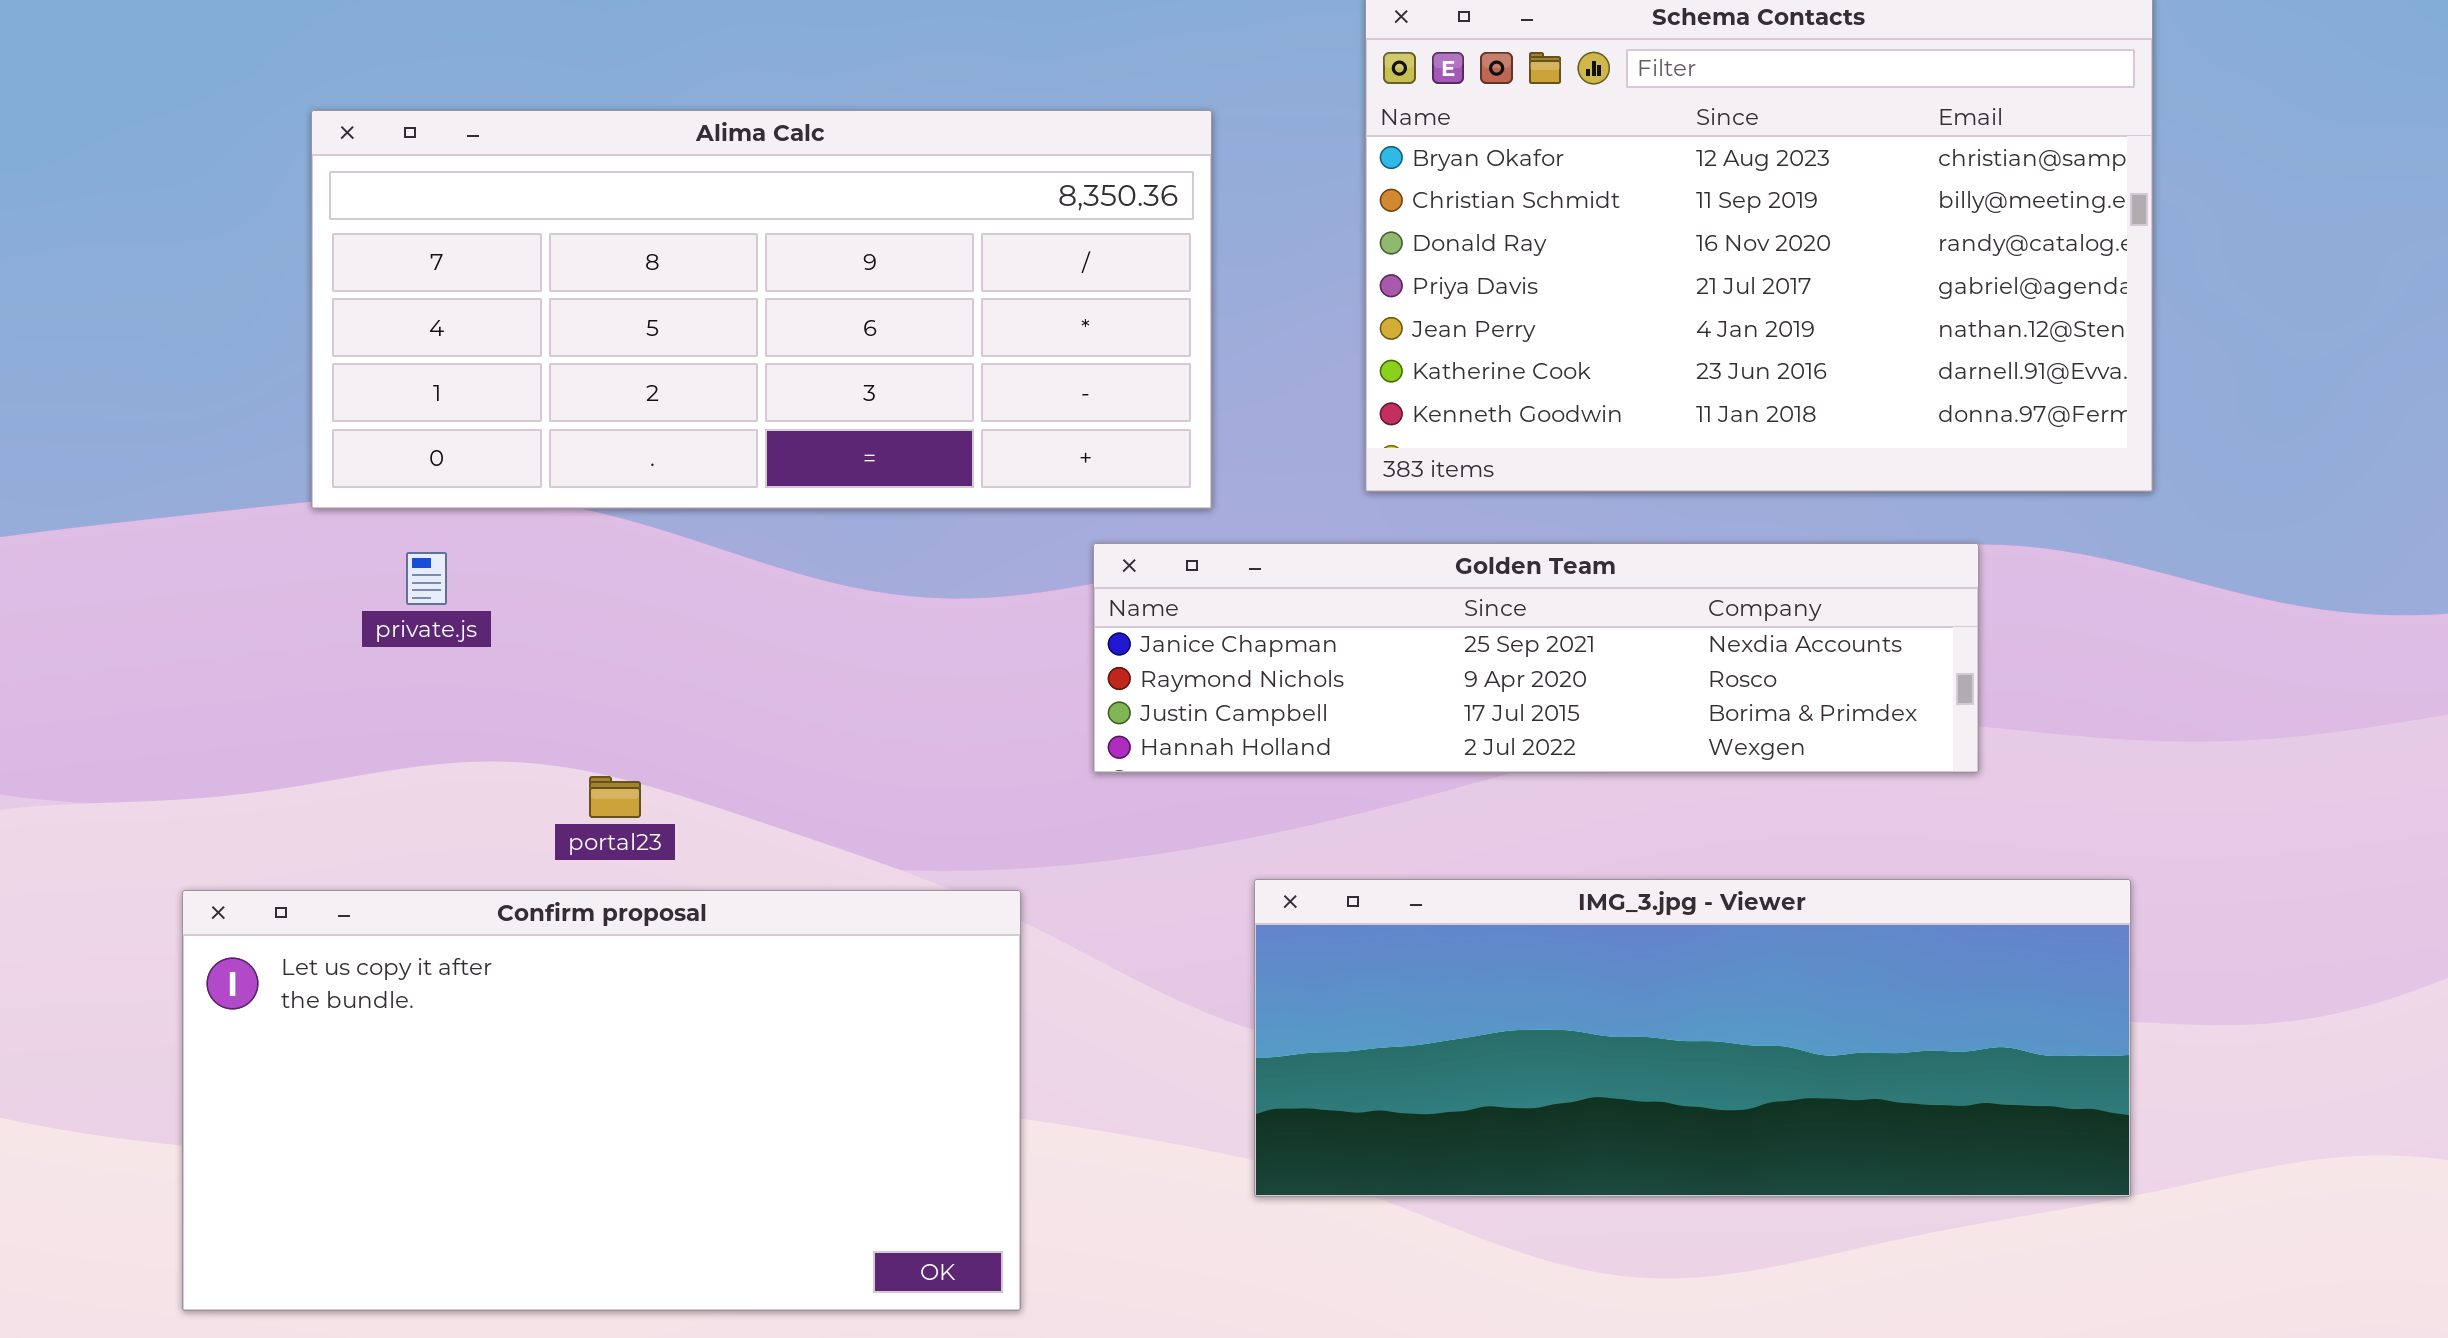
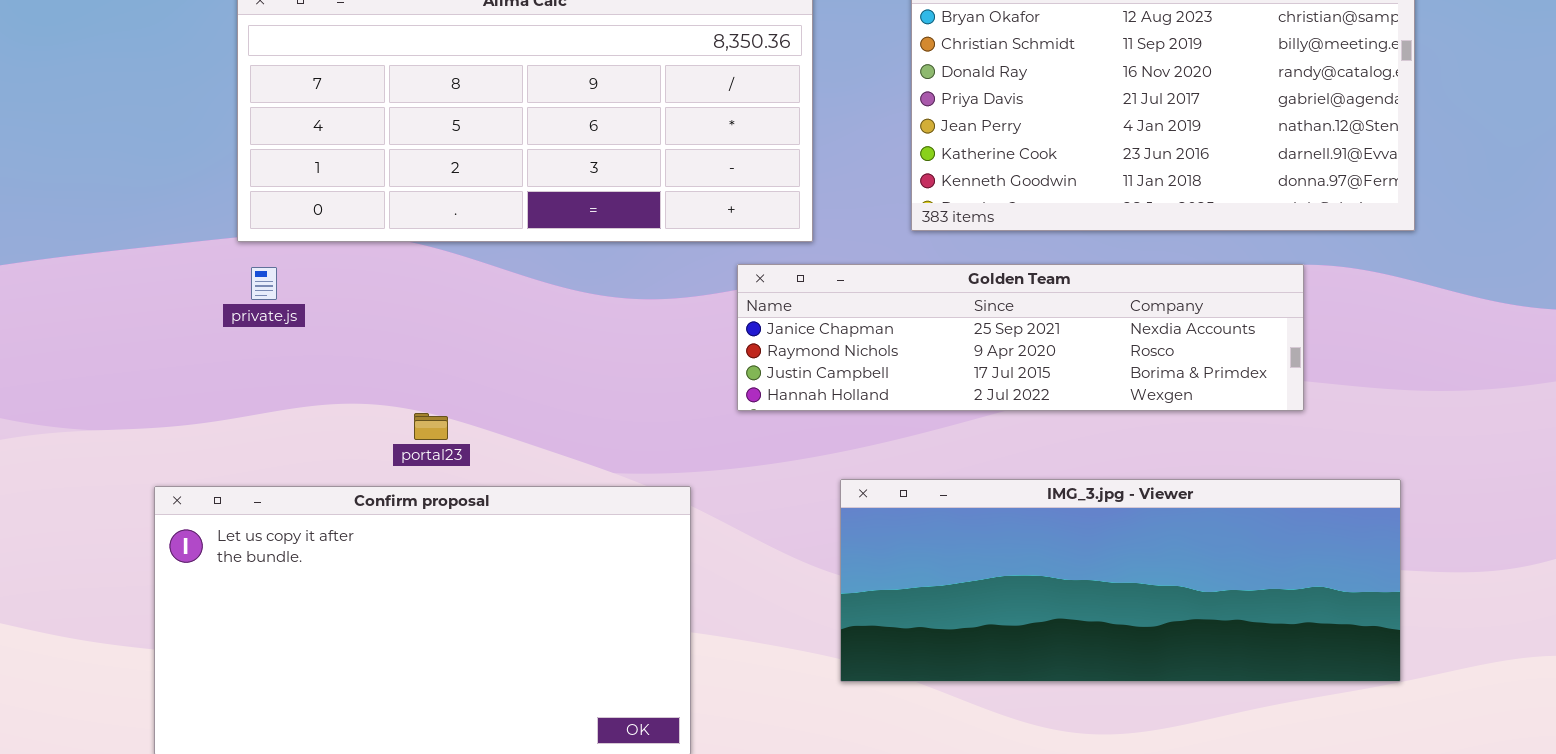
private.js: [406,552,447,605] -> [251,267,277,300], moved

